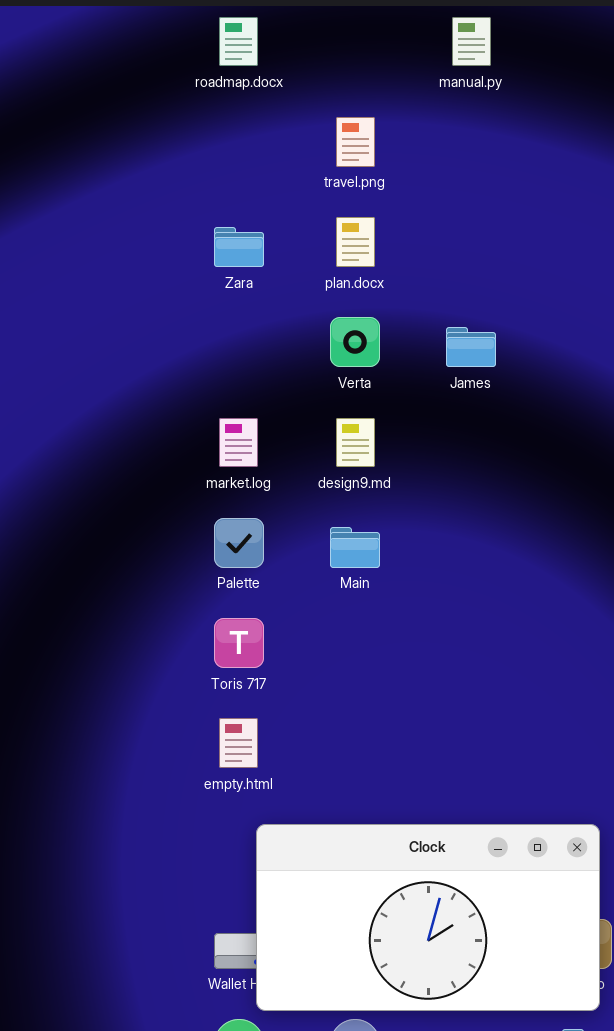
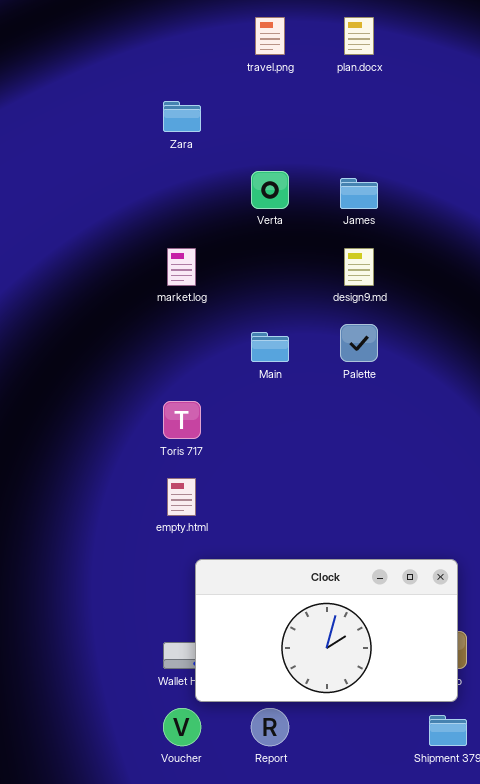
plan.docx: [336,217,375,267] -> [344,17,374,55], moved
design9.md: [336,418,375,467] -> [344,248,374,286], moved
Palette: [214,518,264,568] -> [340,324,378,362], moved

